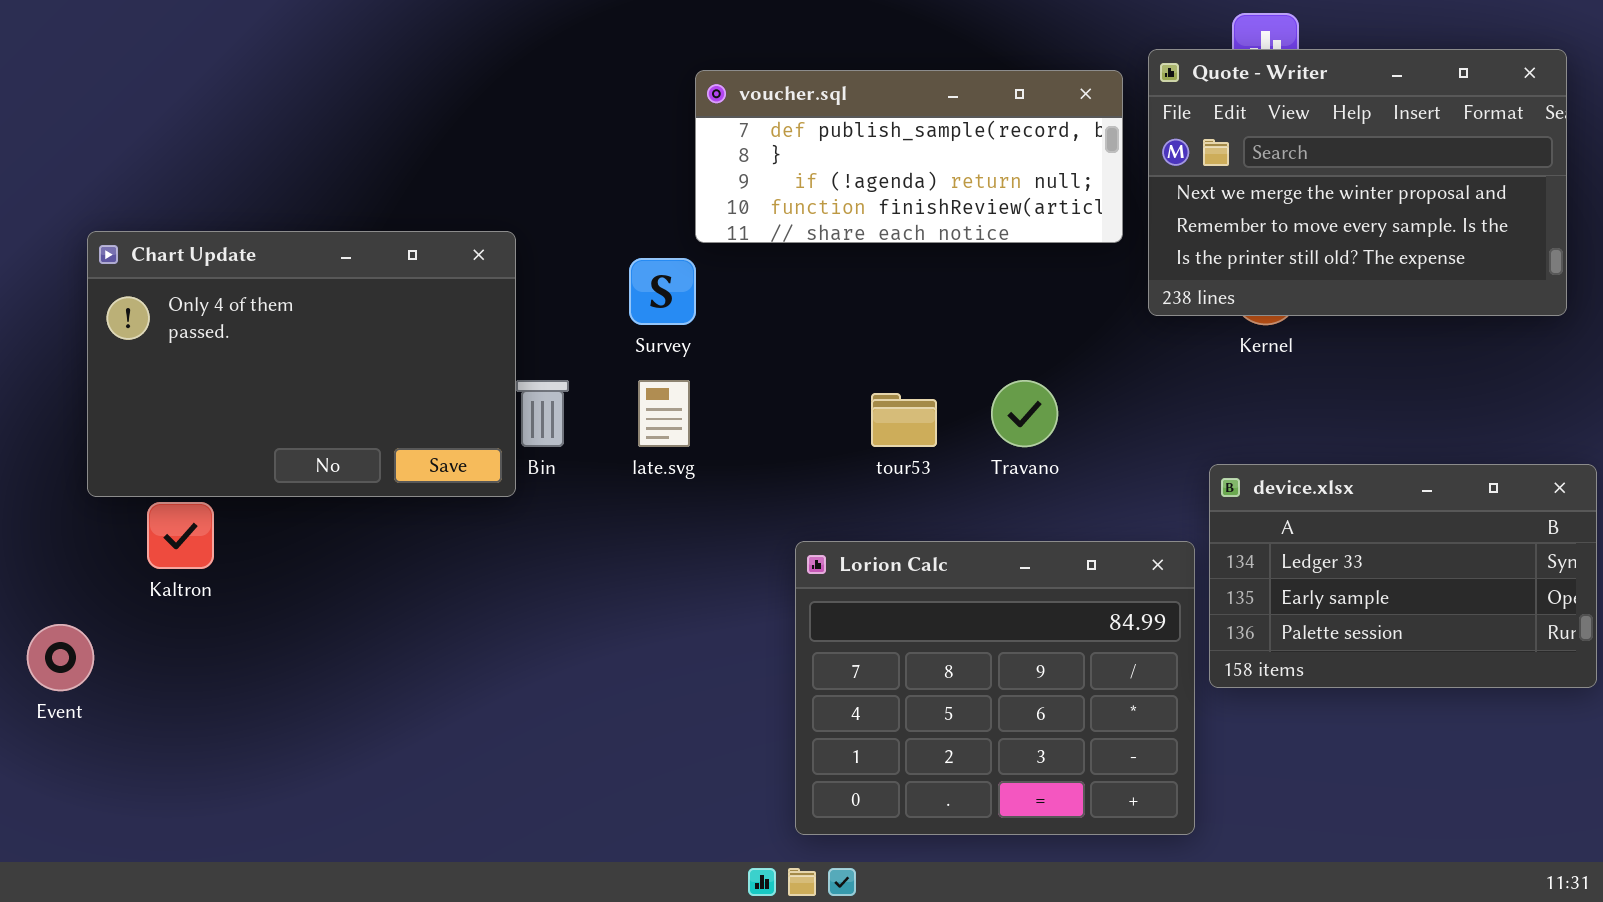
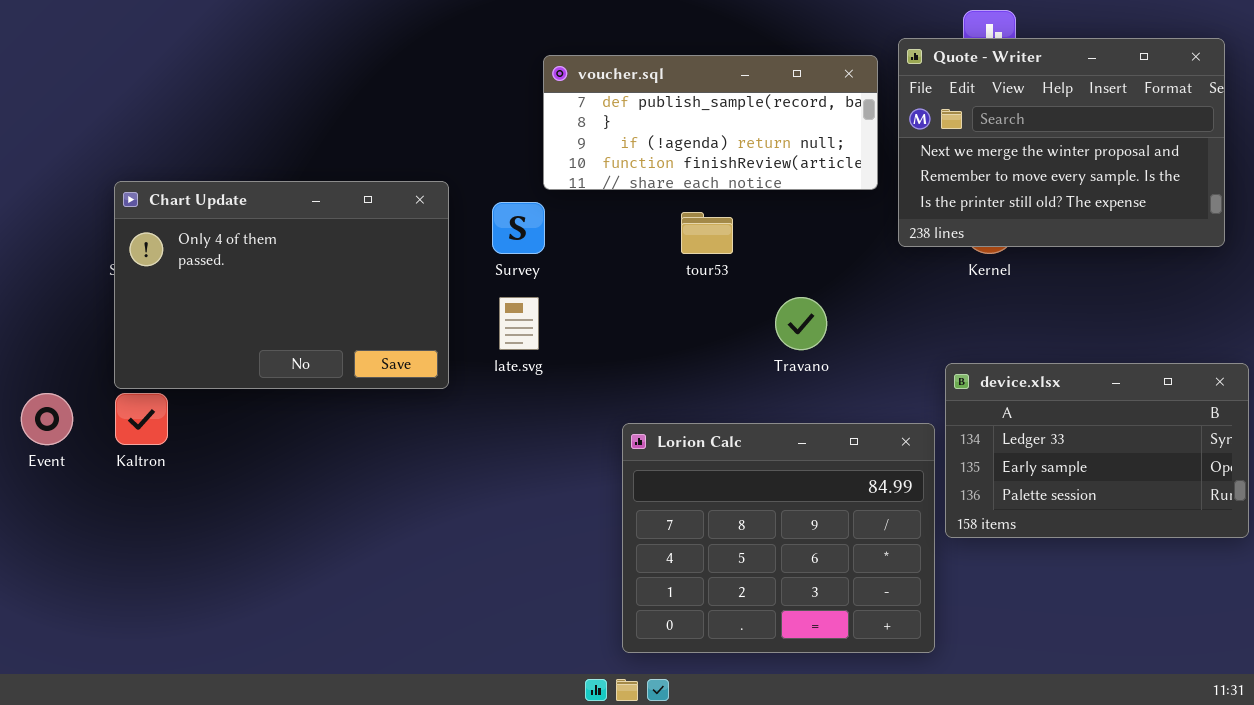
Chart Update: [87,231,516,497] -> [114,181,449,389], moved
tour53: [871,393,937,447] -> [681,212,733,254], moved
Event: [27,624,94,691] -> [21,393,73,445], moved

